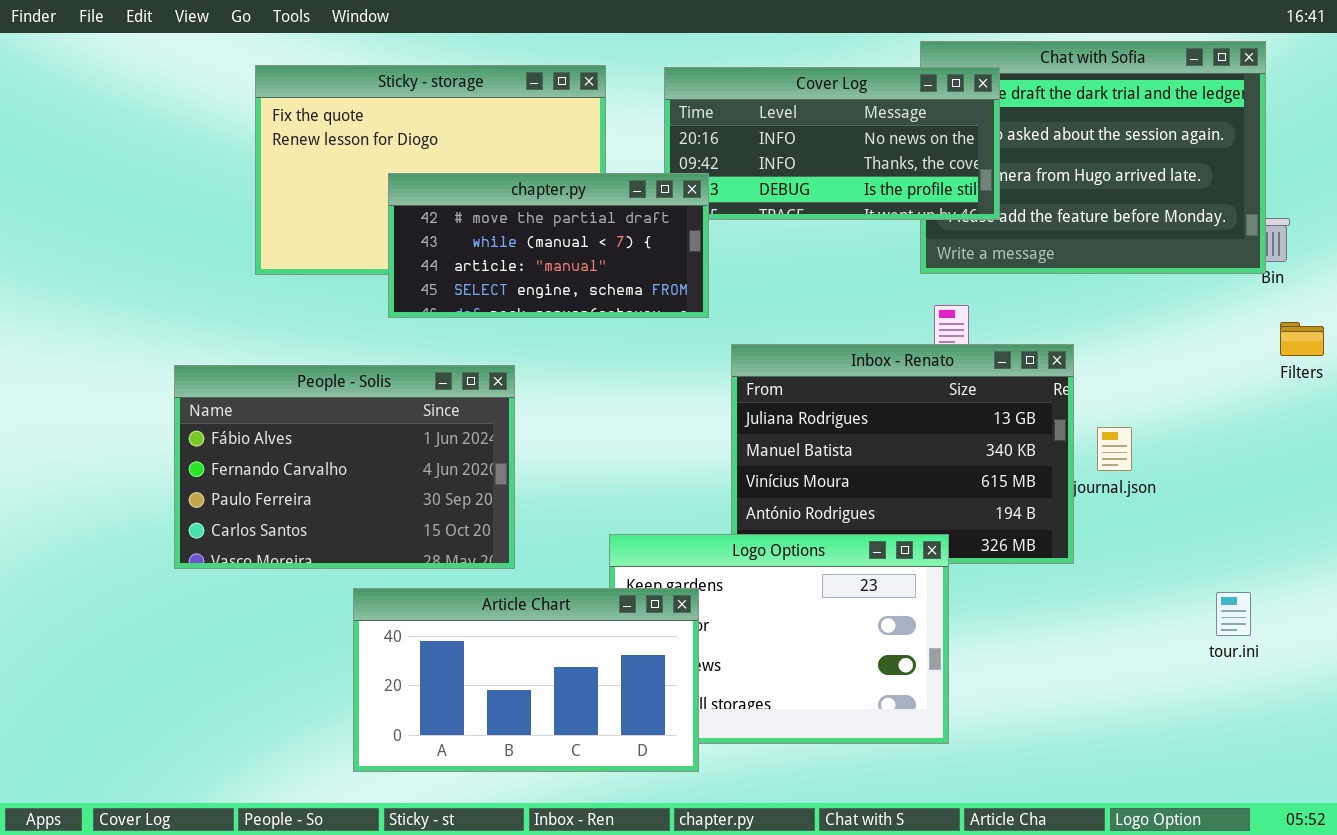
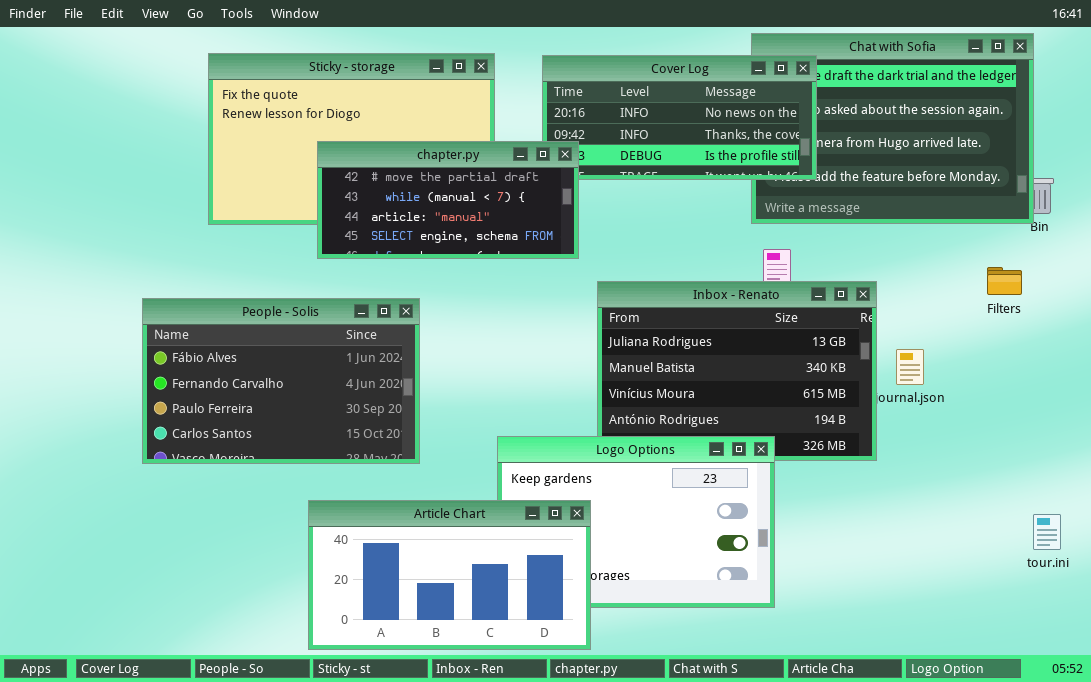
Filters: [1280,322,1324,356] -> [987,267,1022,295], moved
Article Chart: [353,588,699,772] -> [308,500,591,650], moved
tour.ini: [1216,592,1251,636] -> [1033,514,1061,550], moved

